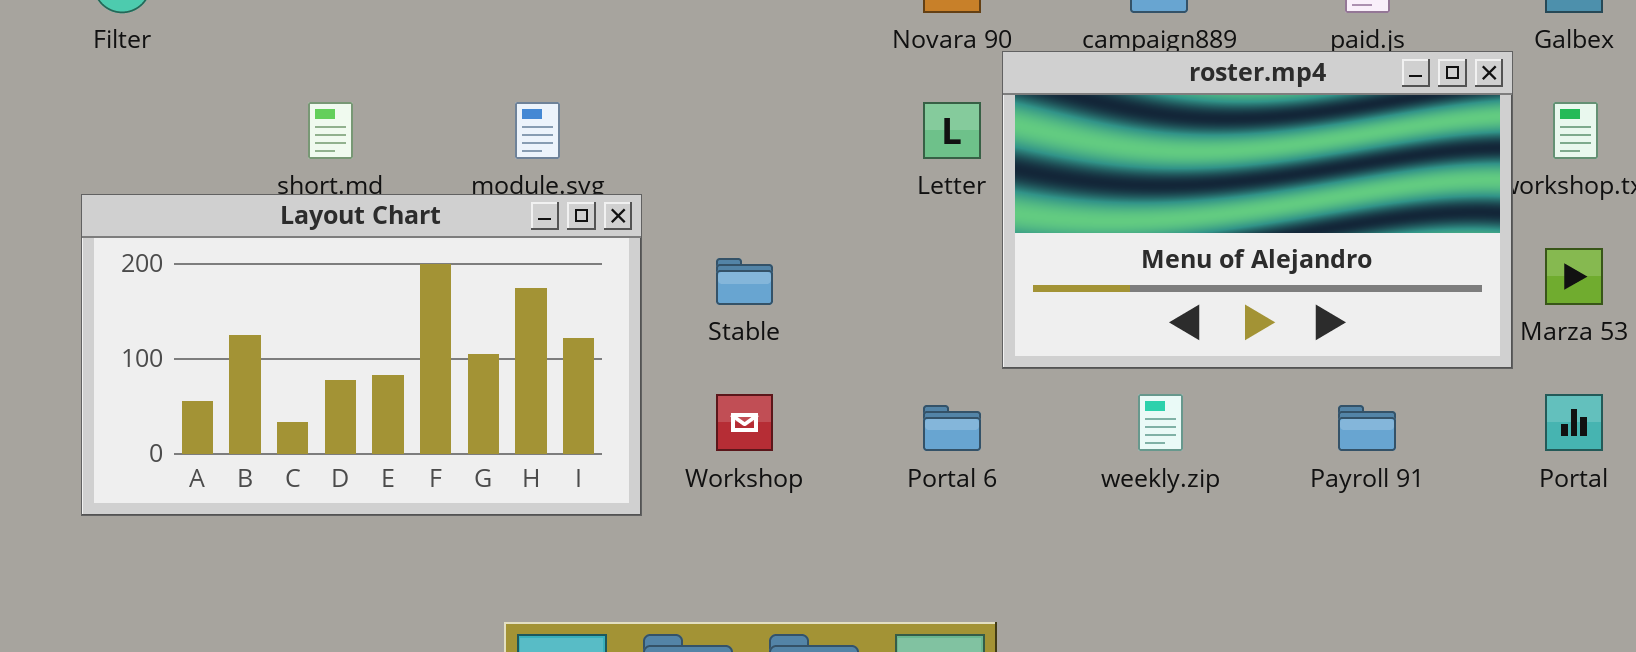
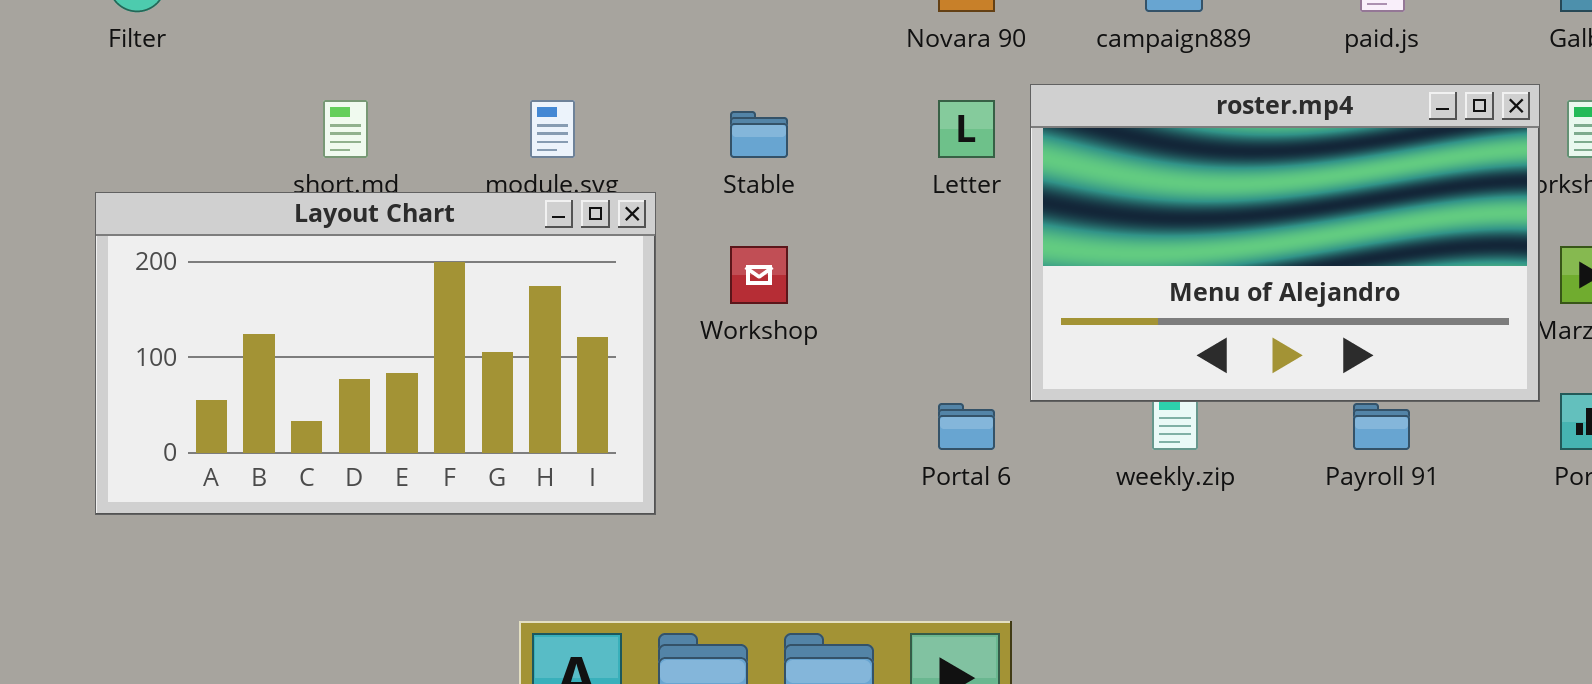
roster.mp4: [1002,51,1513,369] -> [1030,84,1540,402], moved
Stable: [716,258,773,305] -> [730,111,788,158], moved
Workshop: [716,394,773,451] -> [730,246,788,304], moved

